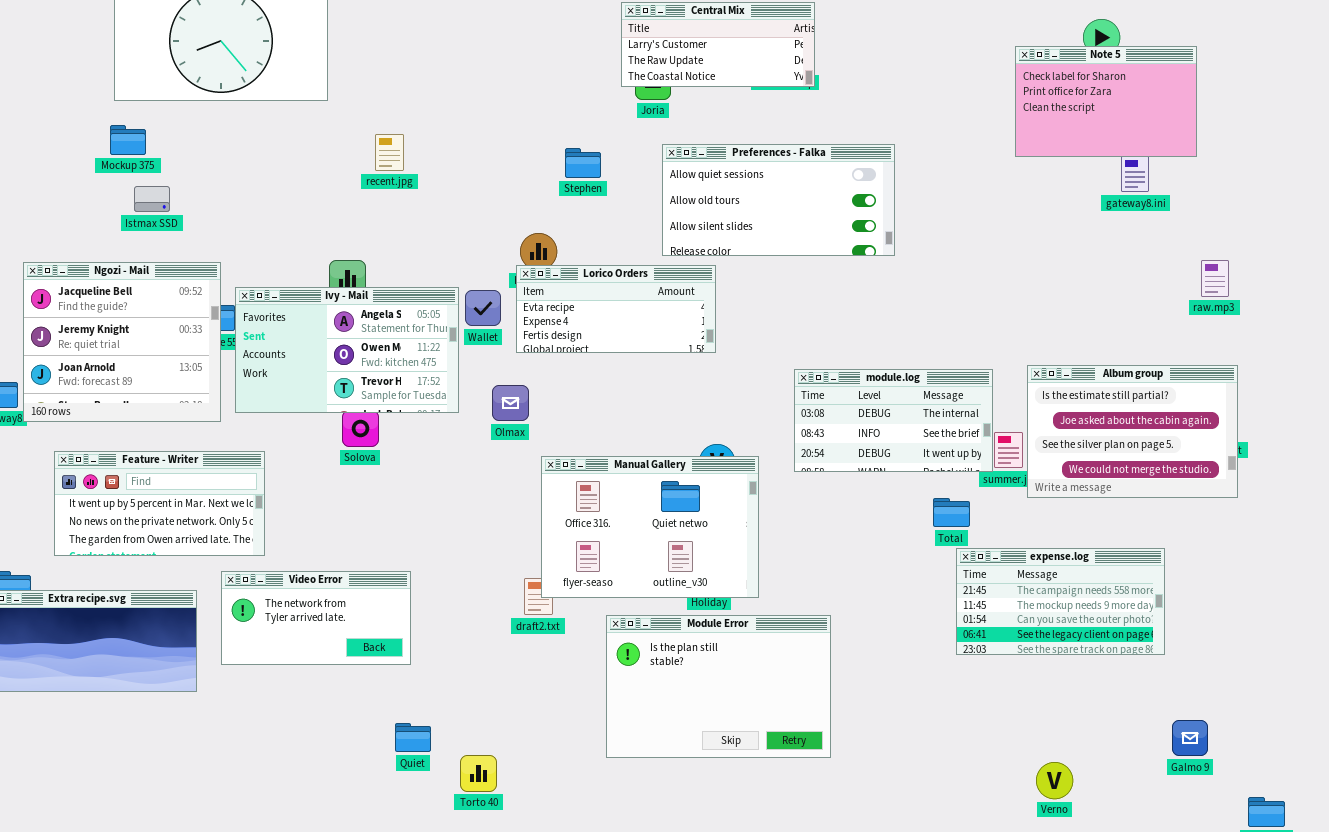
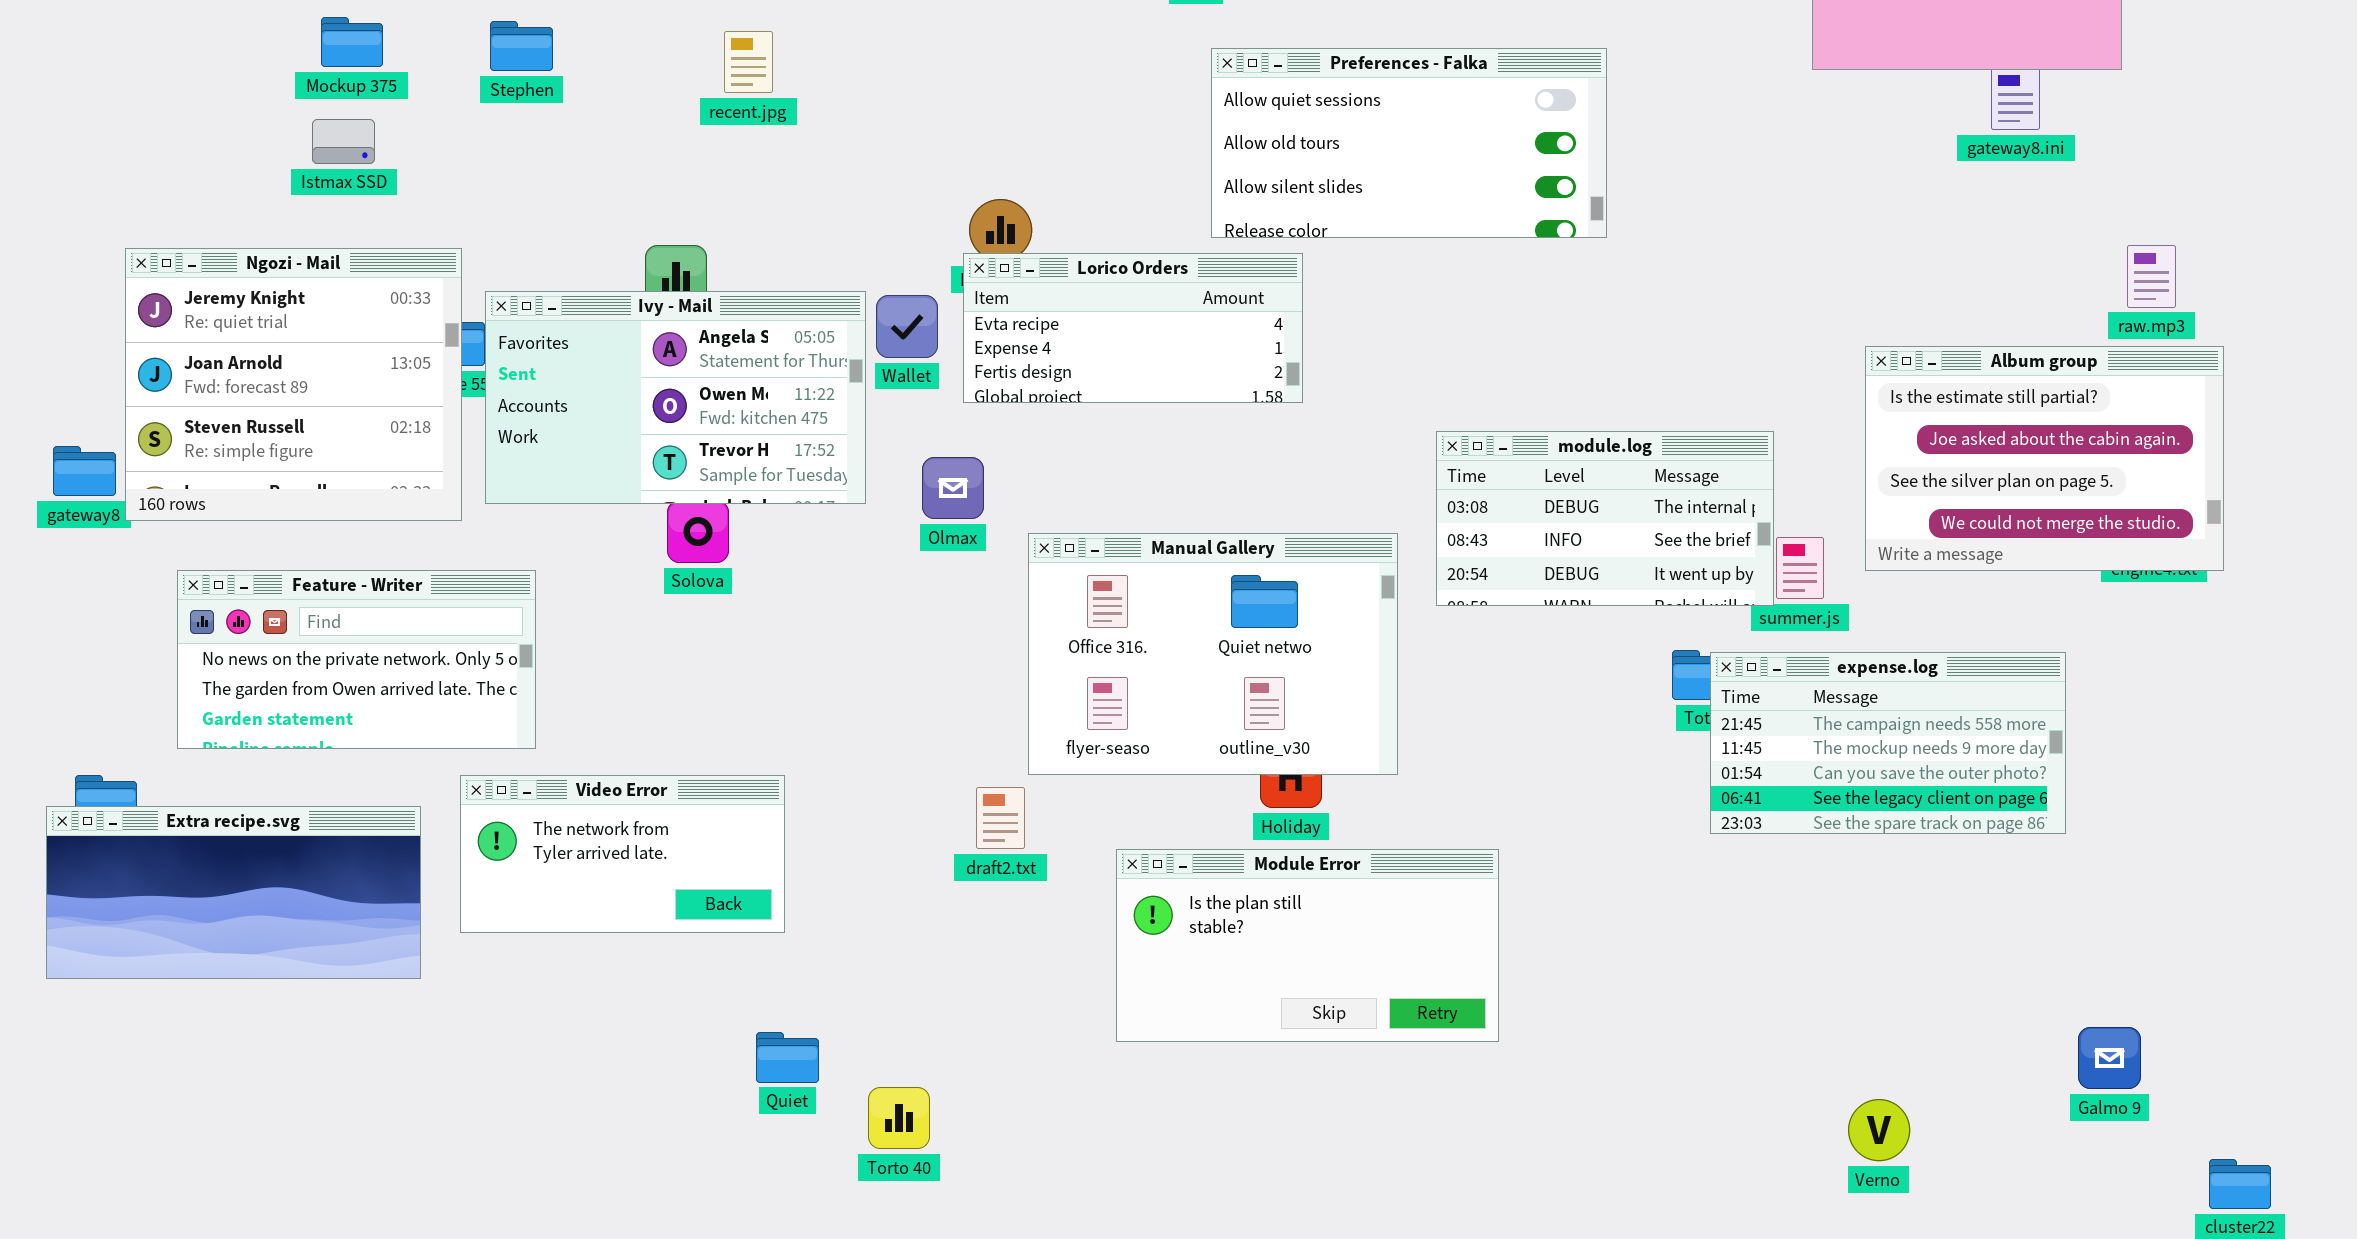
Mockup 375: [110,125,146,155] -> [321,17,383,67], moved
Stephen: [565,148,601,178] -> [490,21,553,71], moved
Ngozi - Mail: [23,262,221,422] -> [125,248,462,521], scrolled down 1 row
Album group: [1027,365,1238,498] -> [1865,346,2224,571], moved
Feature - Writer: [54,451,265,556] -> [177,570,536,749], scrolled down 1 row
Manual Gallery: [541,456,759,598] -> [1028,533,1398,775], moved
expense.log: [956,548,1165,655] -> [1710,652,2066,834], moved
Module Error: [606,615,831,758] -> [1116,849,1499,1042], resized

